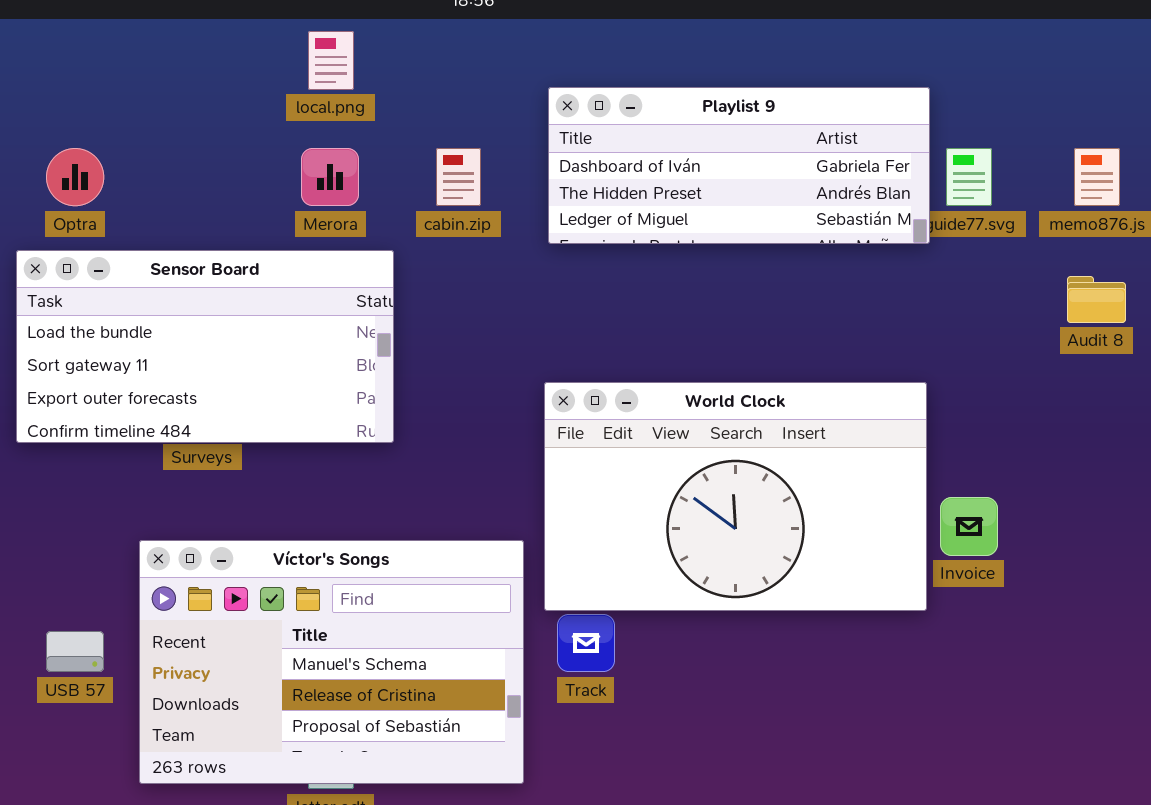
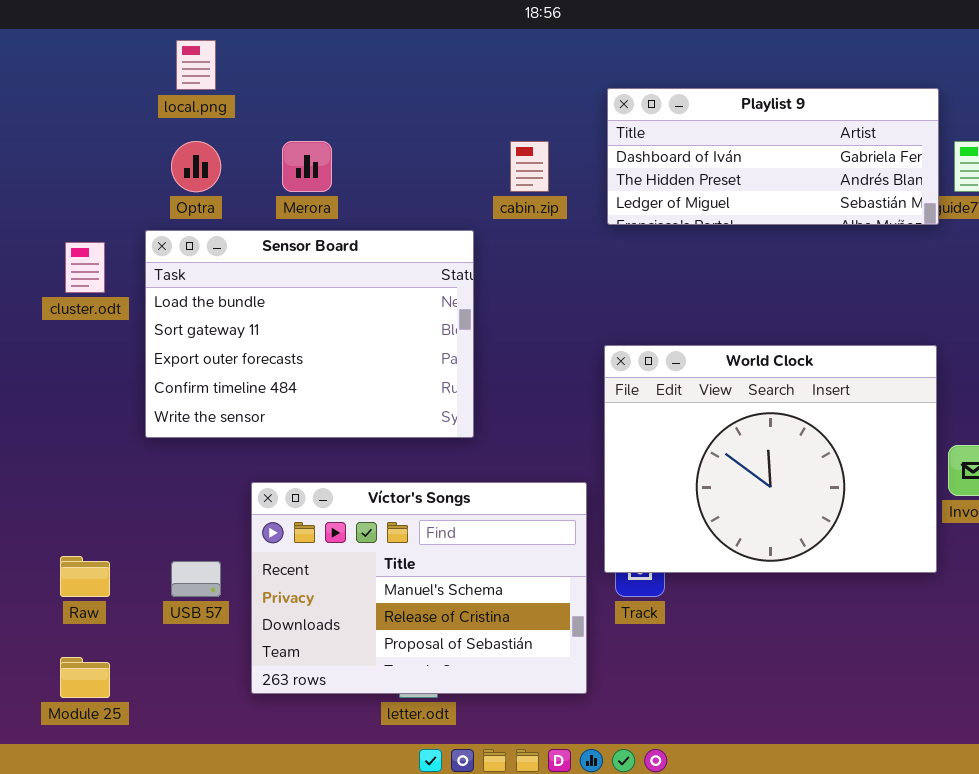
local.png: [308,31,354,90] -> [176,40,216,90], moved
Merora: [301,148,359,206] -> [282,141,332,192], moved
Sensor Board: [16,250,394,443] -> [145,230,474,438], resized
World Clock: [544,382,927,611] -> [604,345,937,573], resized

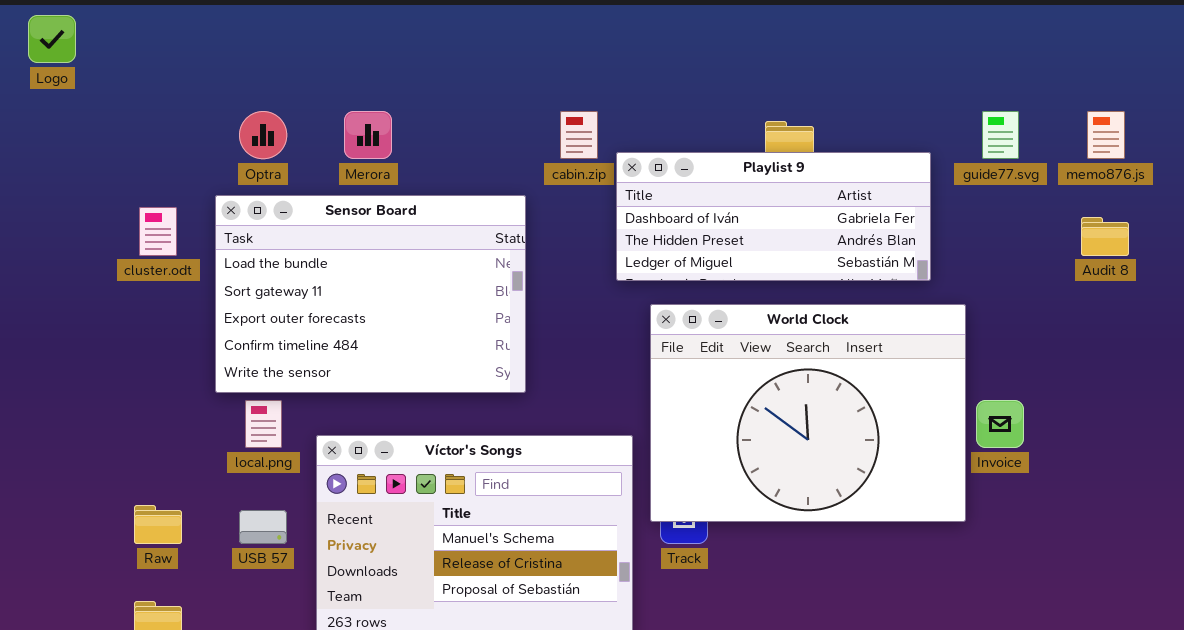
local.png: [176,40,216,90] -> [245,400,282,448], moved
Playlist 9: [607,88,939,225] -> [616,152,931,281], moved

